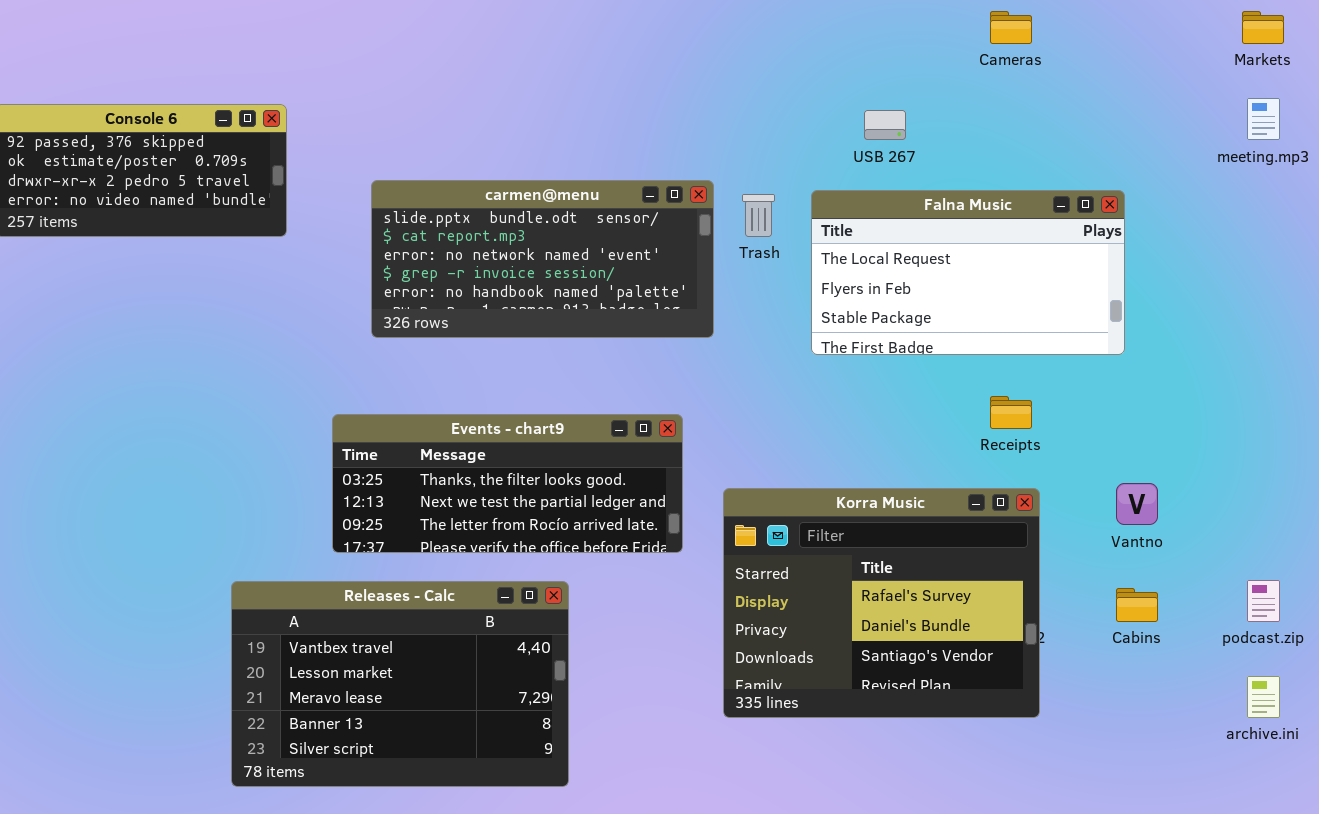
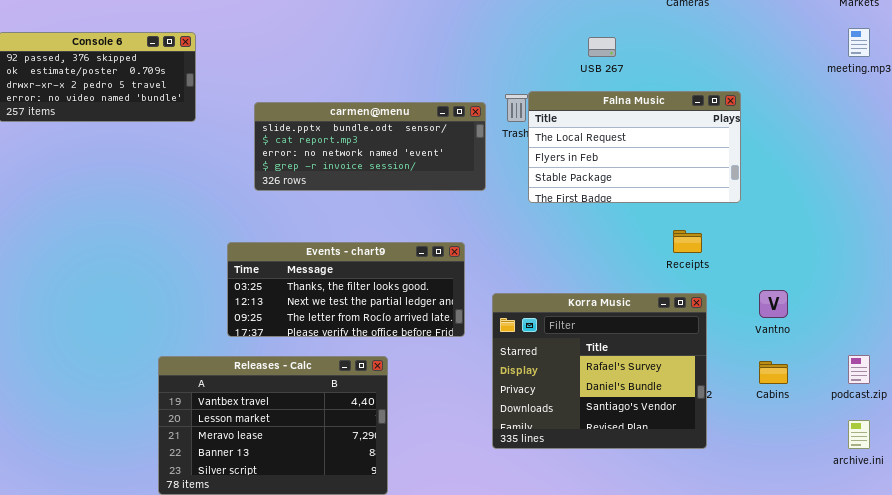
carmen@menu: [371,180,714,338] -> [254,102,486,191], resized
Falna Music: [811,190,1125,355] -> [528,91,741,203], moved

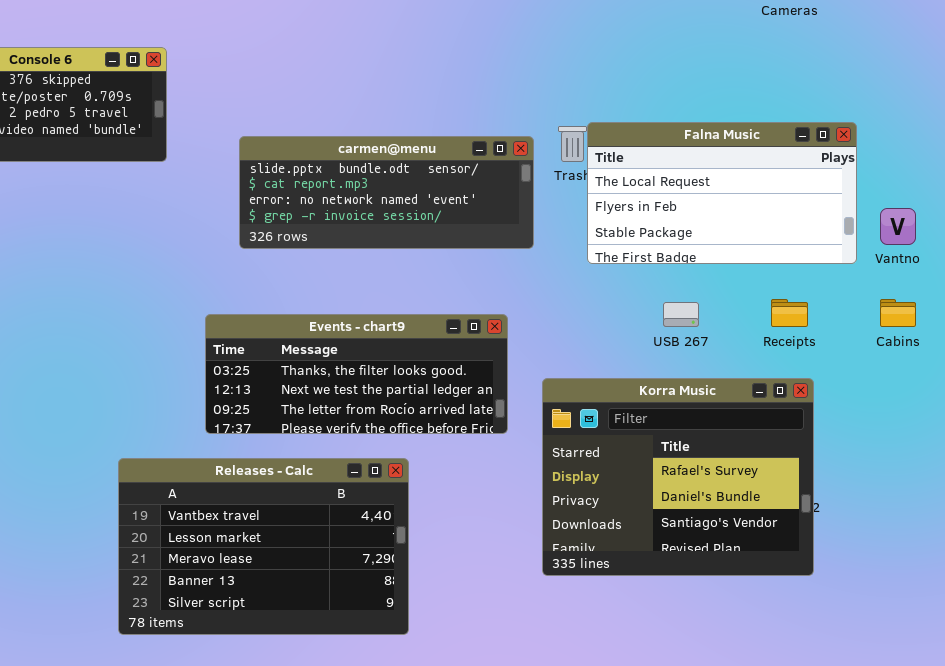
USB 267: [588,37,616,57] -> [663,302,699,327], moved
Vantno: [759,290,788,318] -> [880,208,916,245], moved
Cabins: [759,361,788,384] -> [880,299,916,327], moved

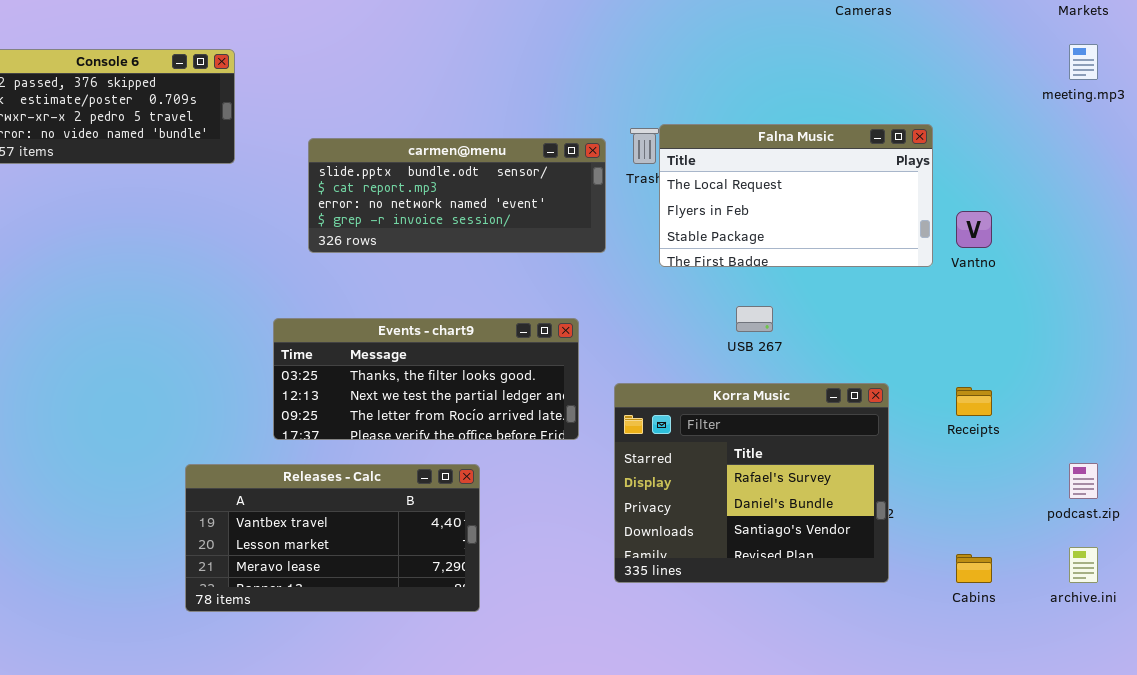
Receipts: [771,299,808,327] -> [956,387,992,416], moved
Cabins: [880,299,916,327] -> [956,554,992,583], moved
Releases - Calc: [118,458,409,635] -> [185,464,480,612], resized

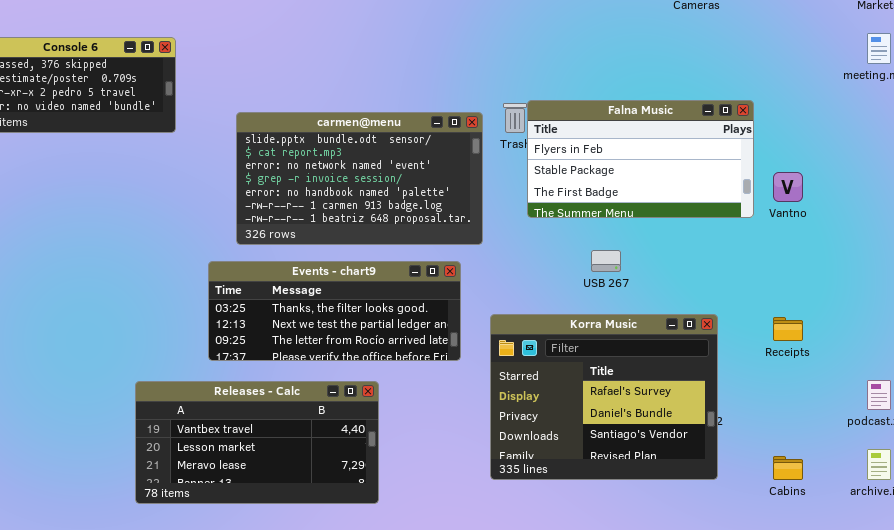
Falna Music: [659,124,933,267] -> [527,100,754,218], scrolled down 1 row
carmen@menu: [308,138,606,253] -> [236,112,483,245], resized

